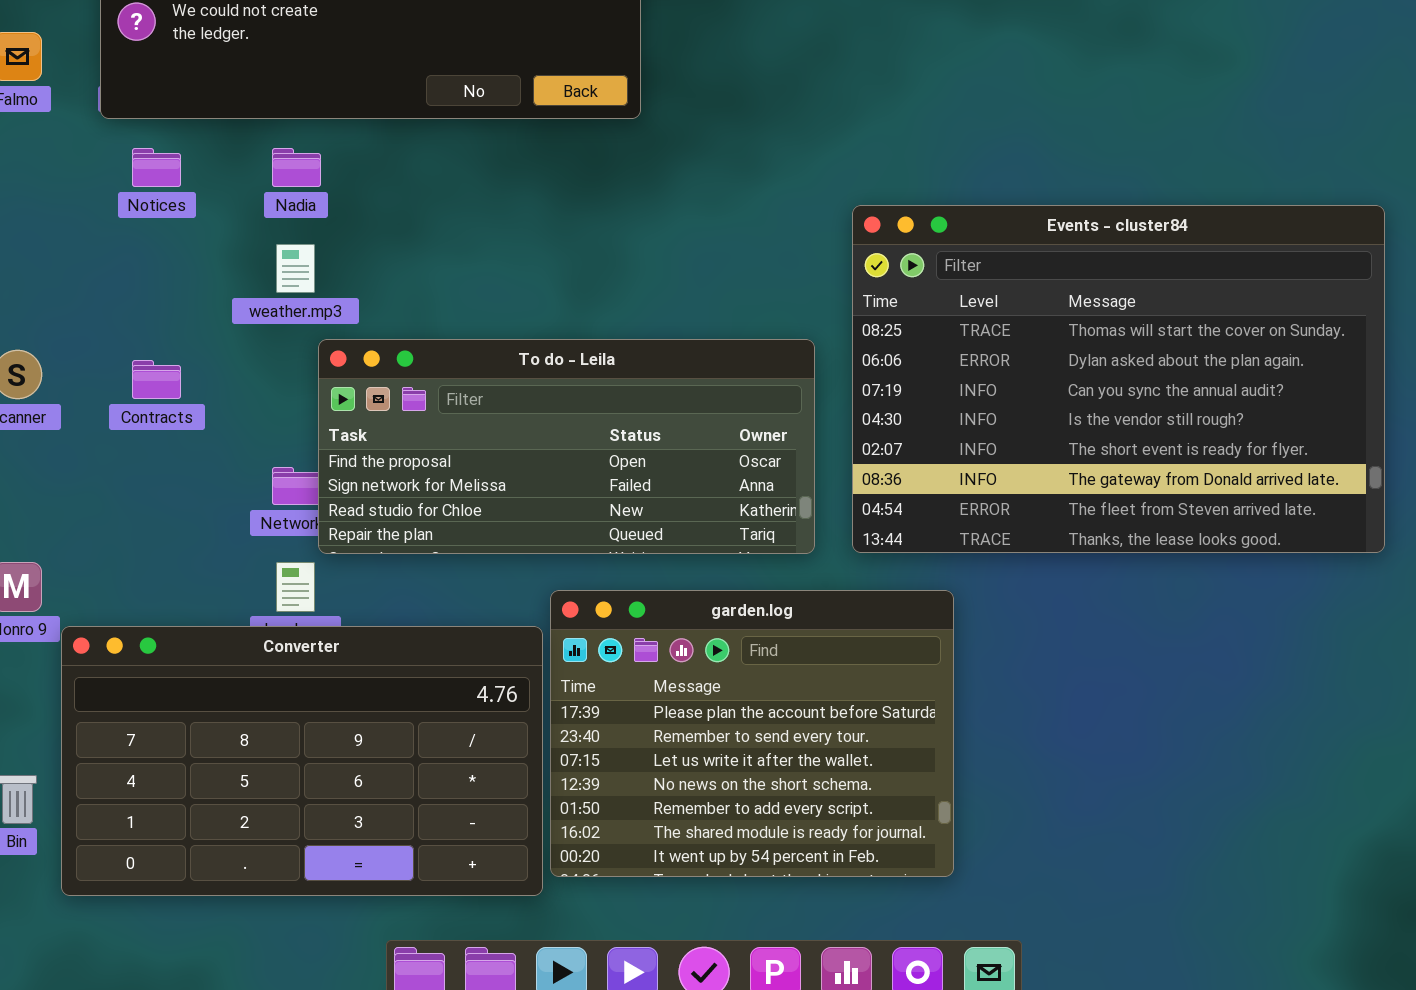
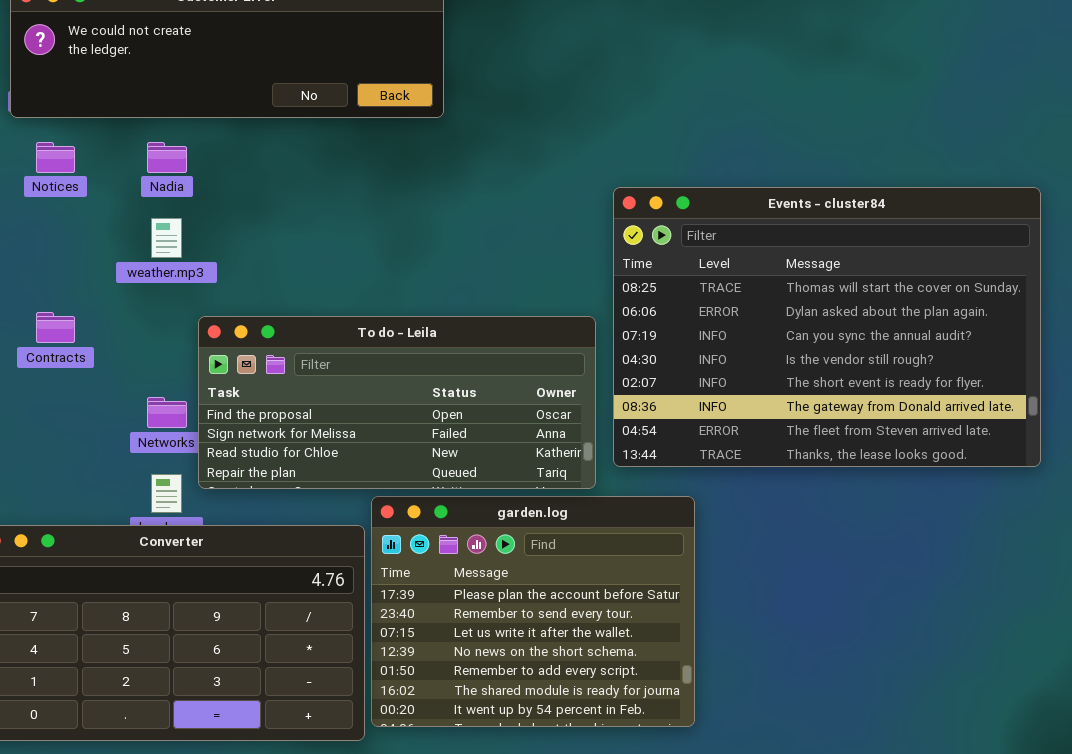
To do - Leila: [318,339,815,554] -> [198,316,596,489], moved

